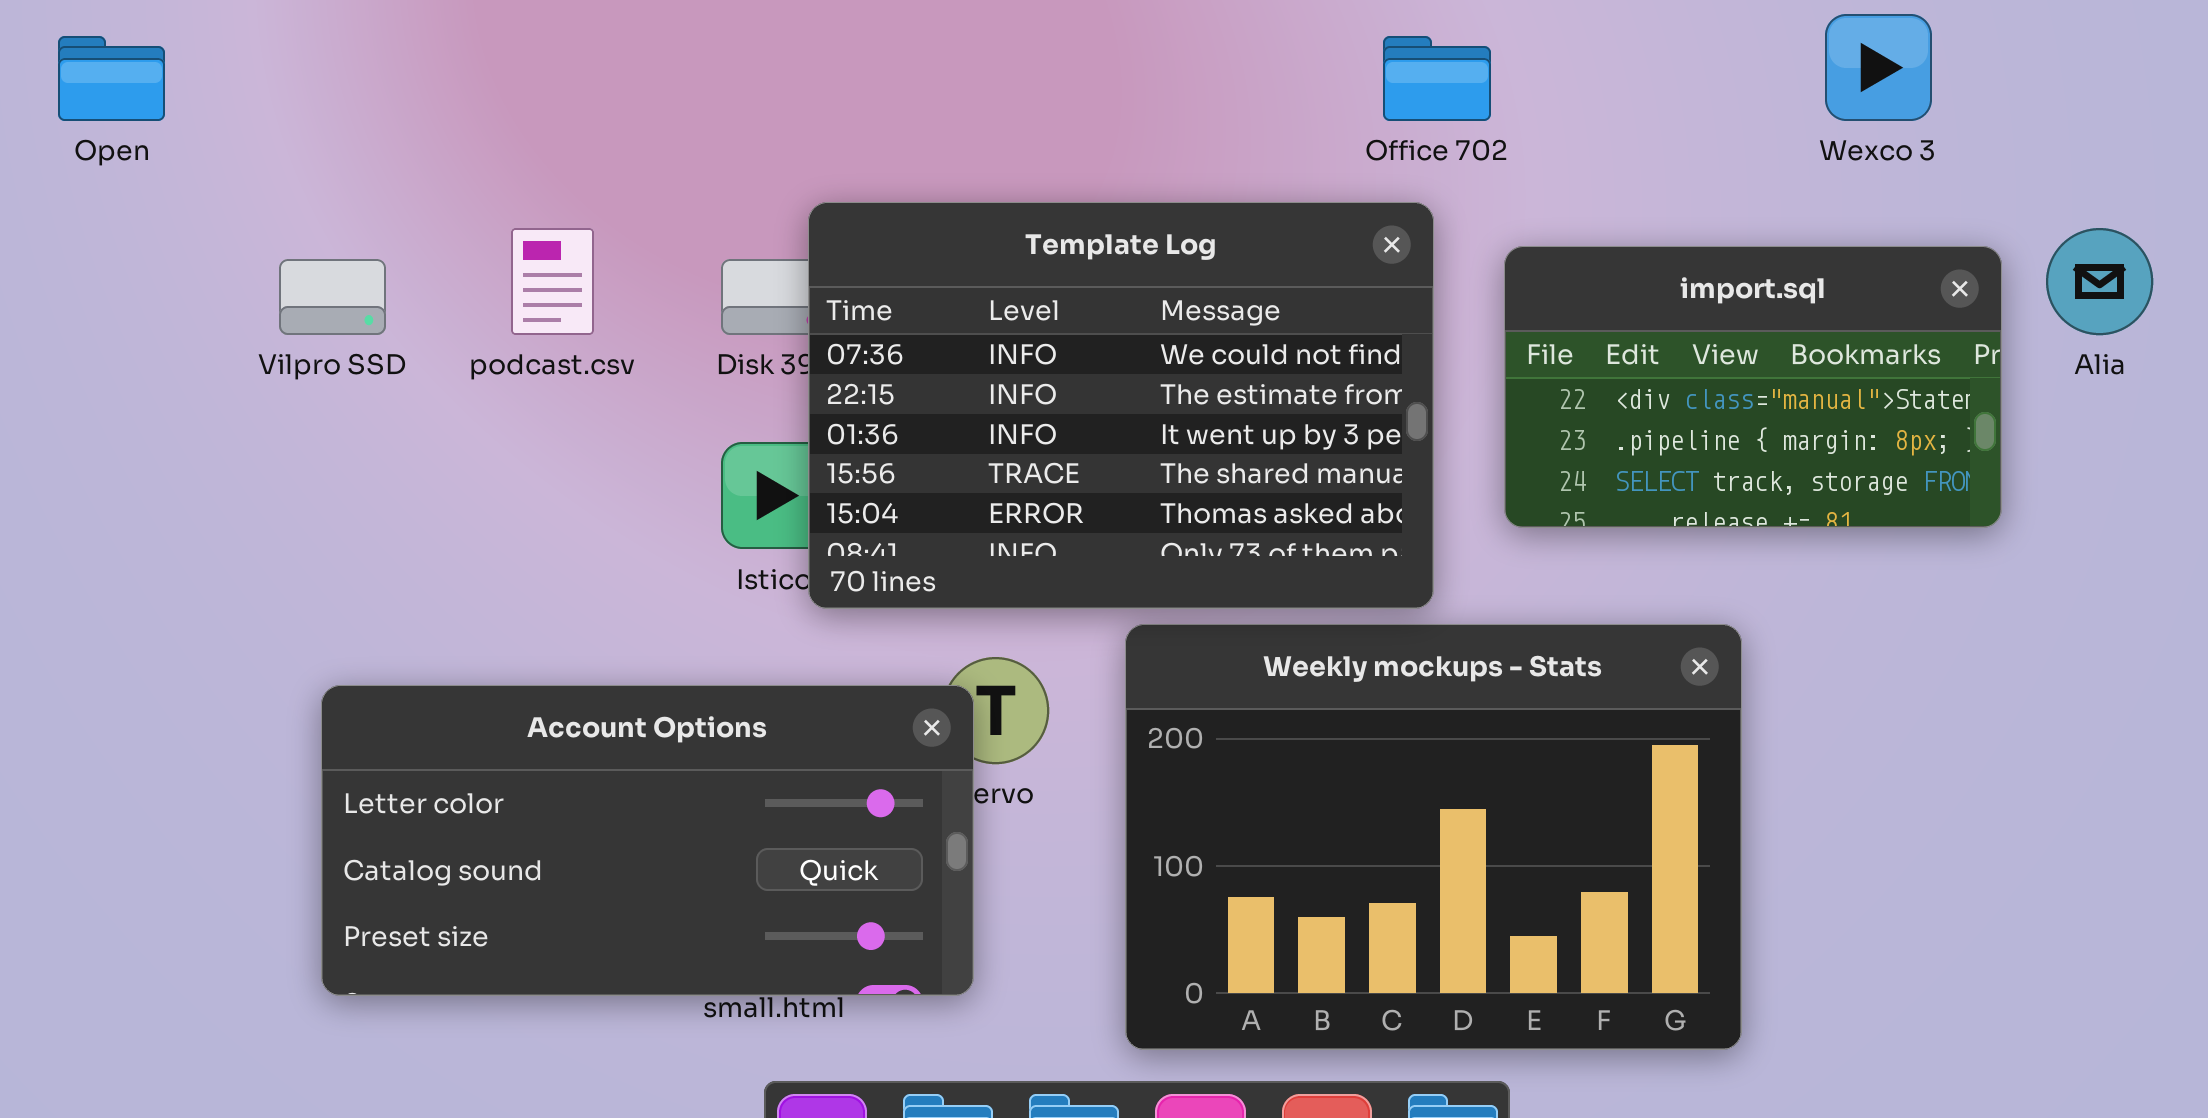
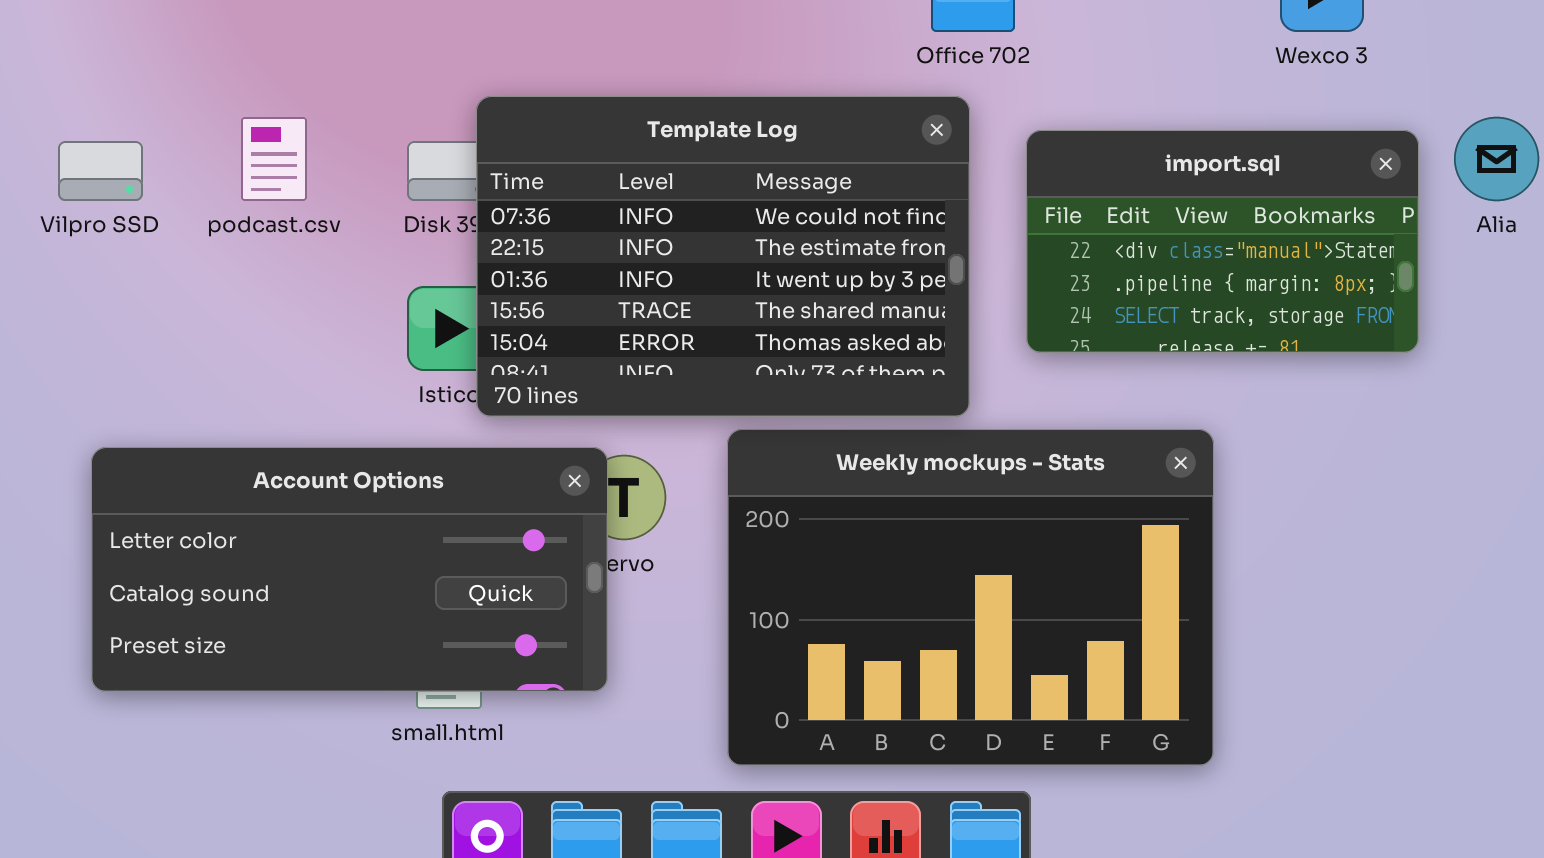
Account Options: [321,685,974,996] -> [91,447,608,692], moved

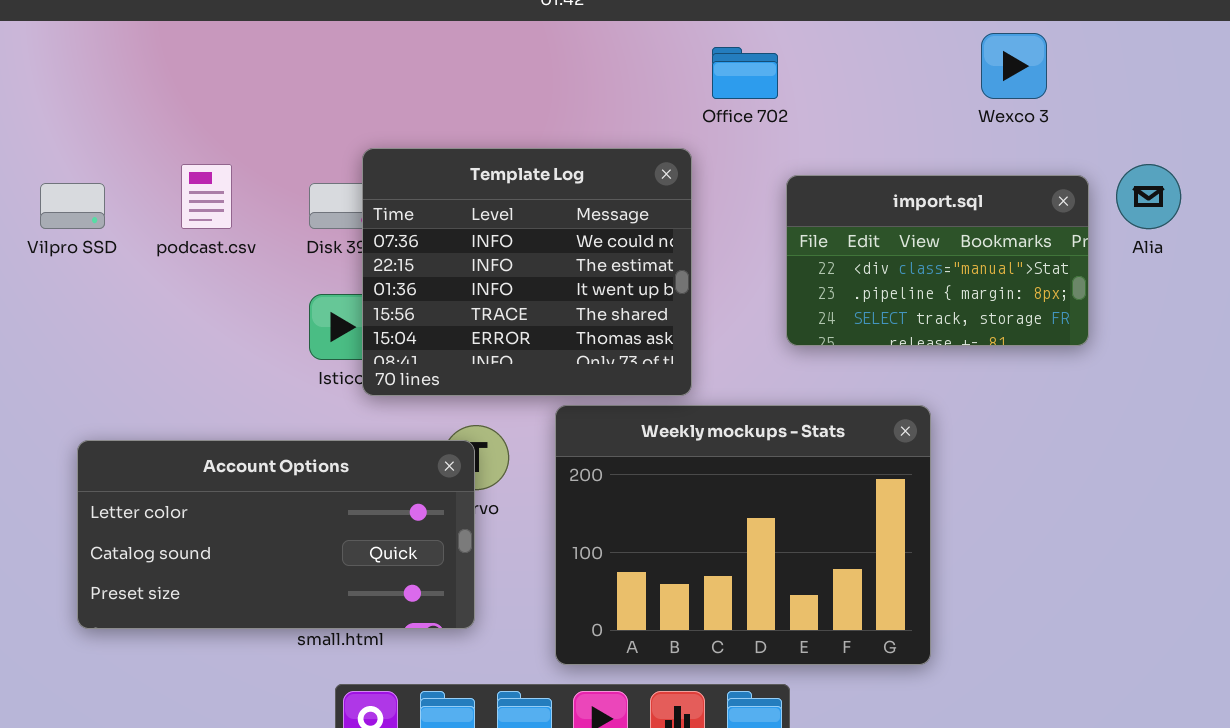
Template Log: [476,96,970,417] -> [362,148,692,396], resized
Account Options: [91,447,608,692] -> [77,440,475,629], moved

